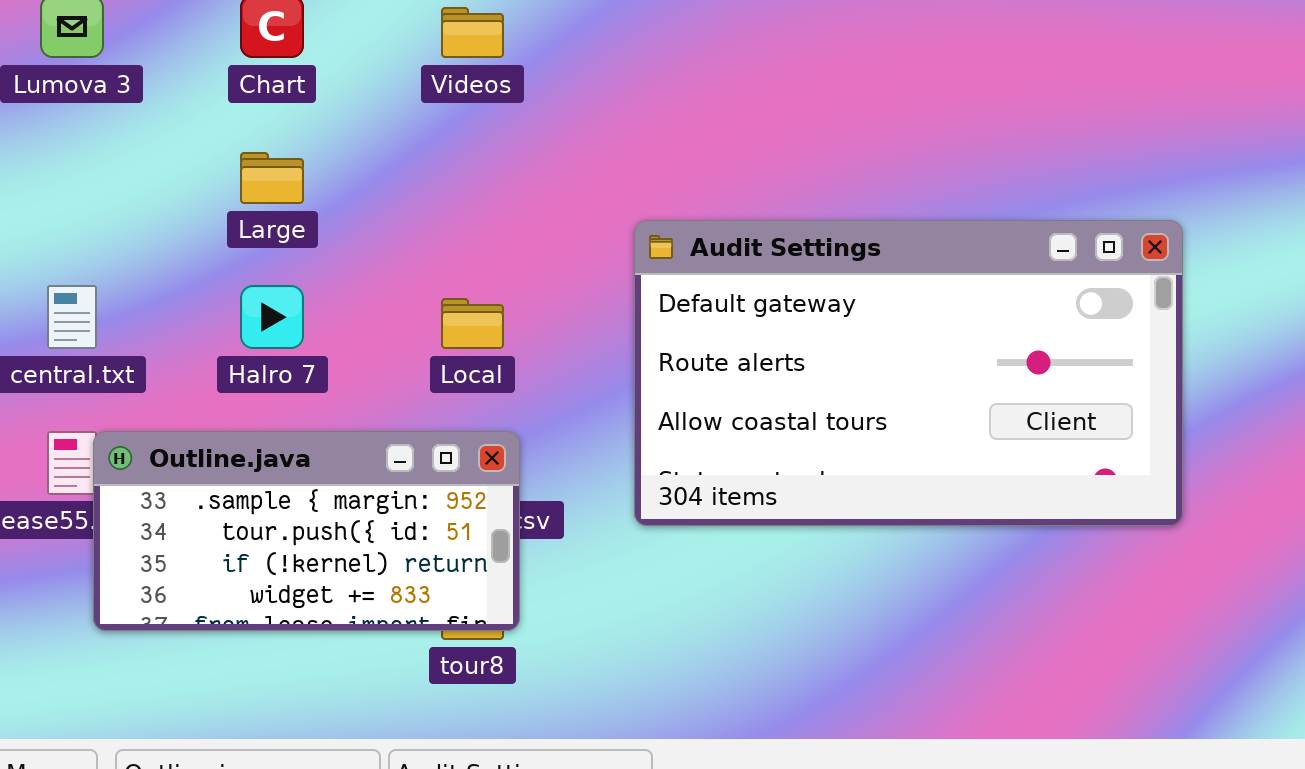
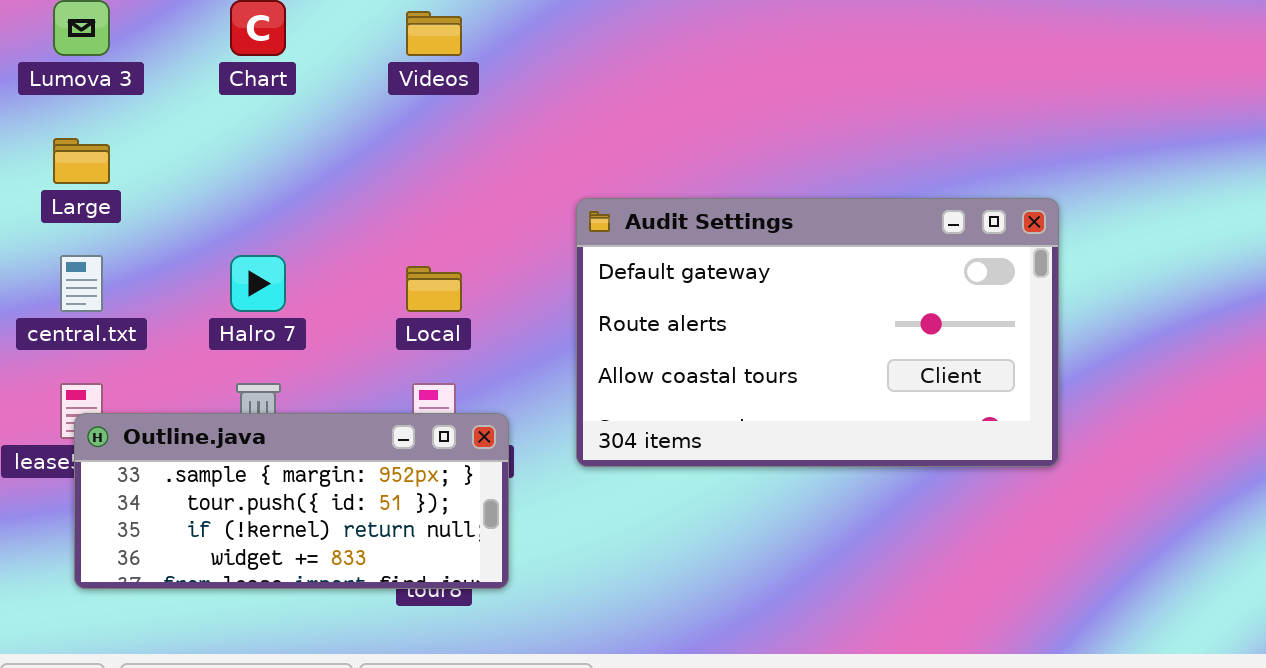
Large: [240,152,304,204] -> [53,138,110,184], moved
Outline.java: [93,431,520,631] -> [74,413,509,589], moved, resized

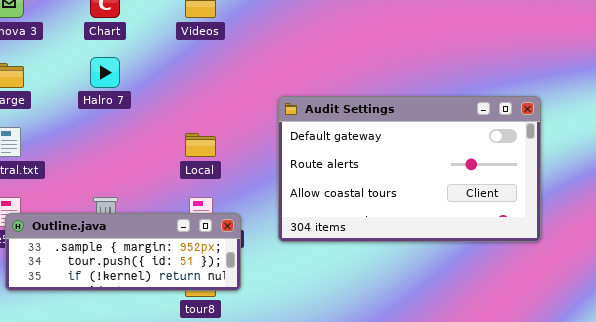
Halro 7: [230,255,286,312] -> [90,57,120,88], moved
Outline.java: [74,413,509,589] -> [5,213,241,291], resized

